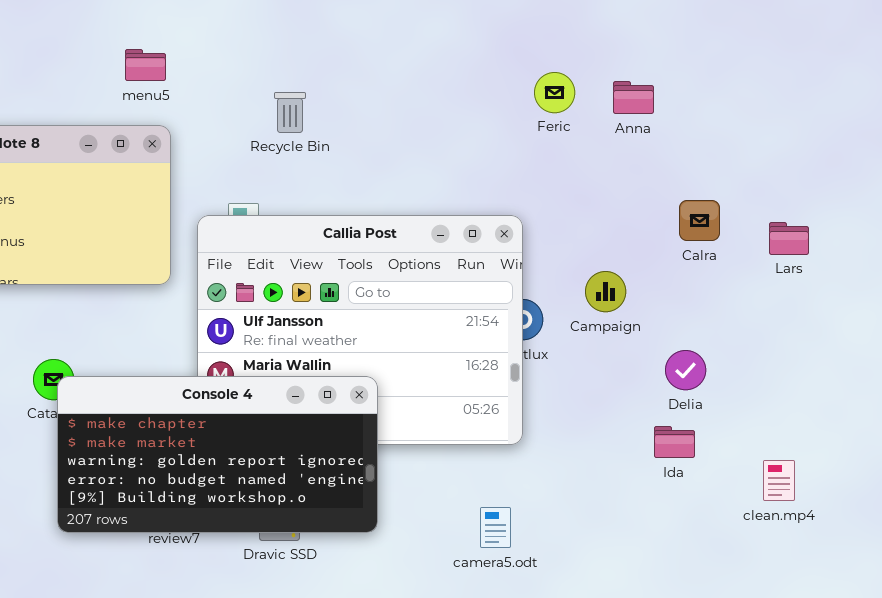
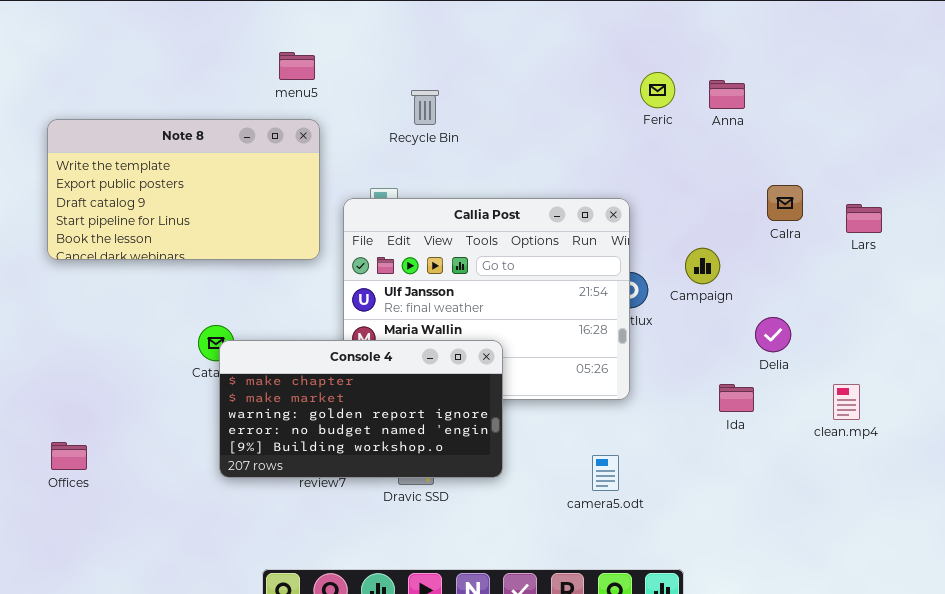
Ida: [654,426,695,458] -> [719,384,754,412], moved
clean.mp4: [763,460,795,501] -> [833,384,860,420], moved

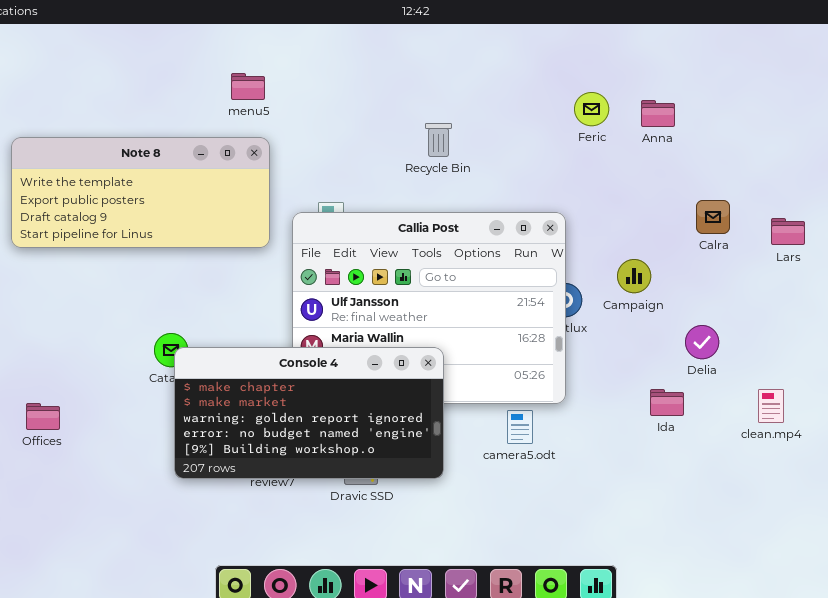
Recycle Bin: [411,90,439,125] -> [425,123,452,157], moved
Note 8: [47,119,320,260] -> [11,137,270,248], resized
Offices: [51,442,87,470] -> [26,403,60,430], moved
camera5.odt: [592,455,619,491] -> [507,410,533,444], moved

